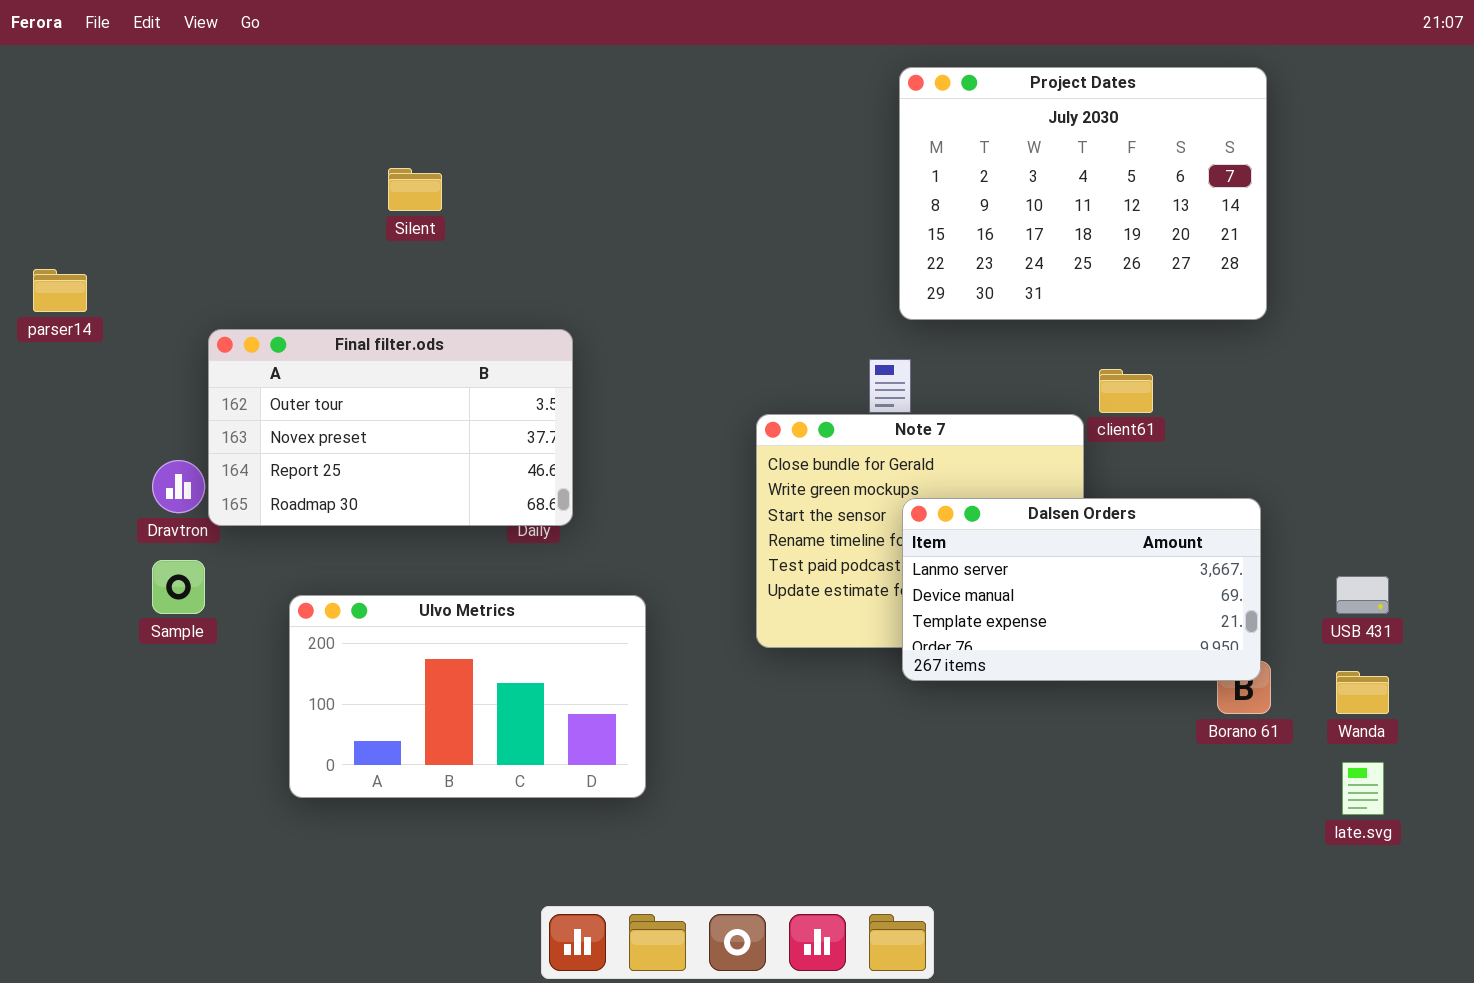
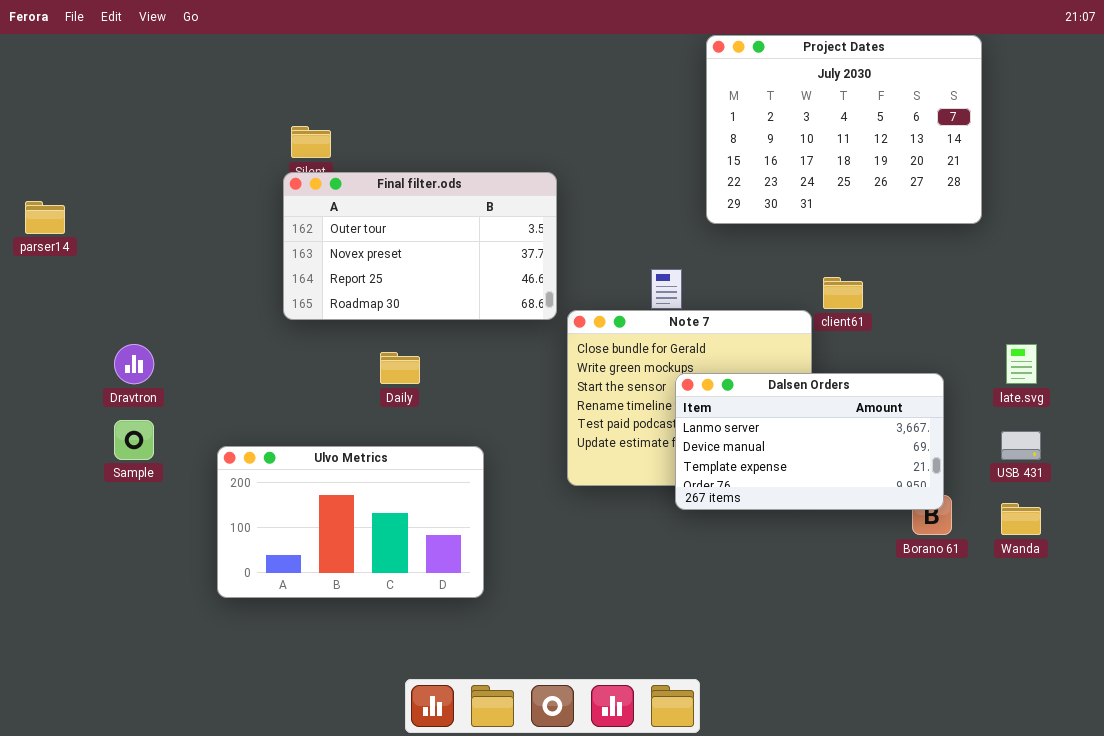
Project Dates: [899,67,1267,320] -> [706,35,982,224], moved
Final filter.ods: [208,329,573,526] -> [283,172,557,320], moved
late.svg: [1342,762,1384,815] -> [1006,344,1037,384], moved

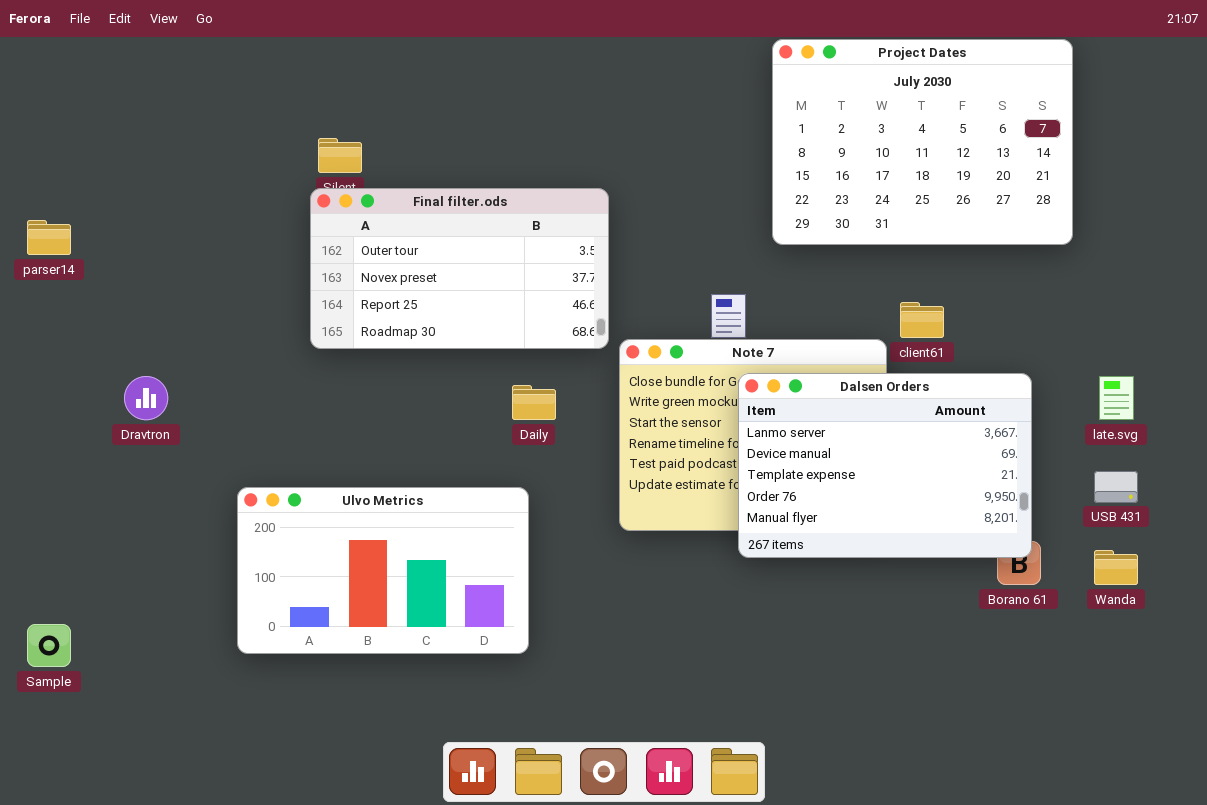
Daily: [380,352,420,384] -> [512,385,556,420], moved
Dalsen Orders: [675,373,944,510] -> [738,373,1032,558], resized
Sample: [114,420,154,460] -> [27,624,71,667], moved

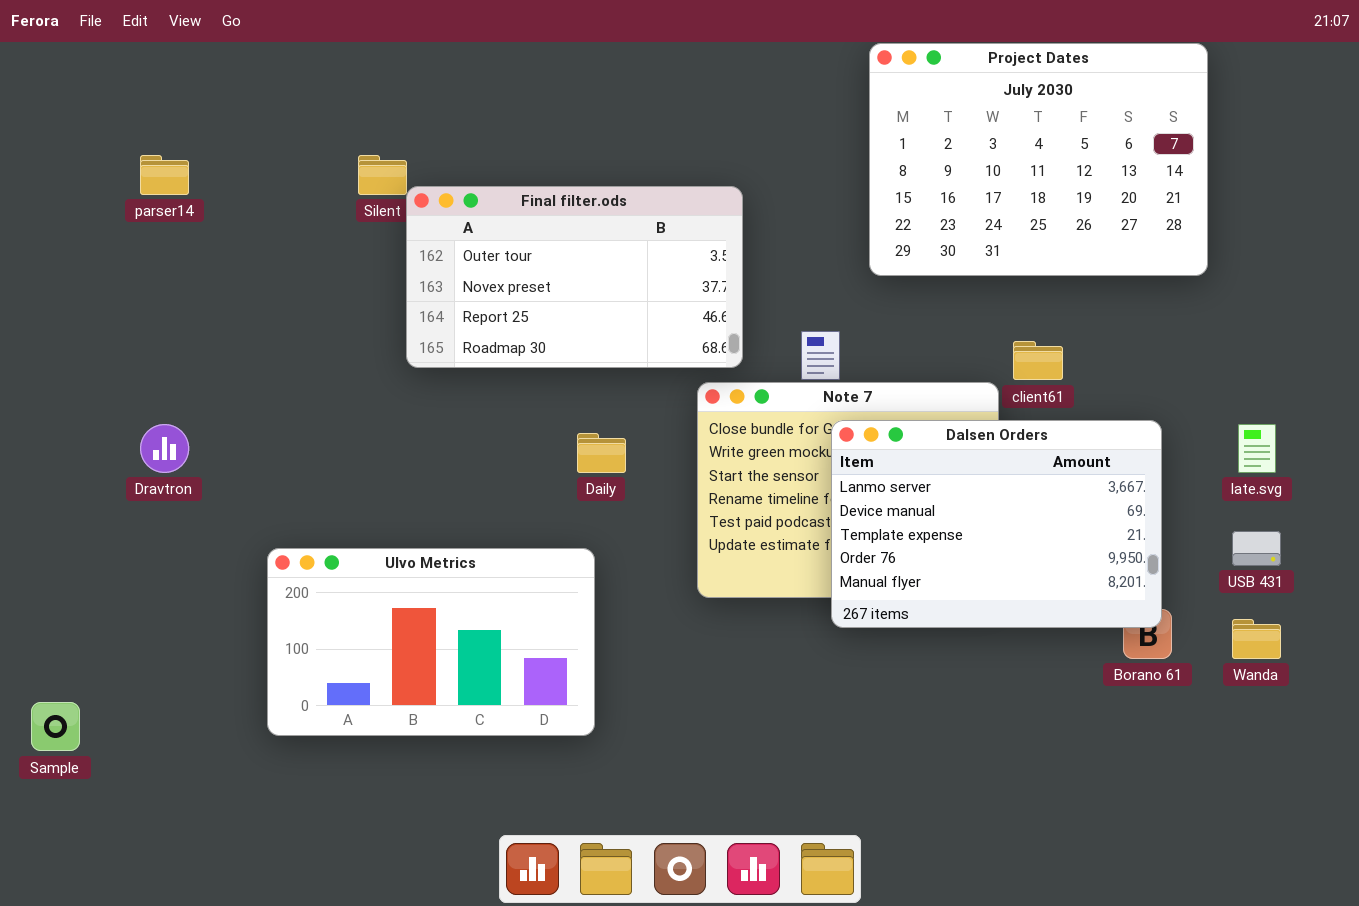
Final filter.ods: [310,188,609,349] -> [406,186,743,368], moved
parser14: [27,220,71,255] -> [140,155,189,195], moved

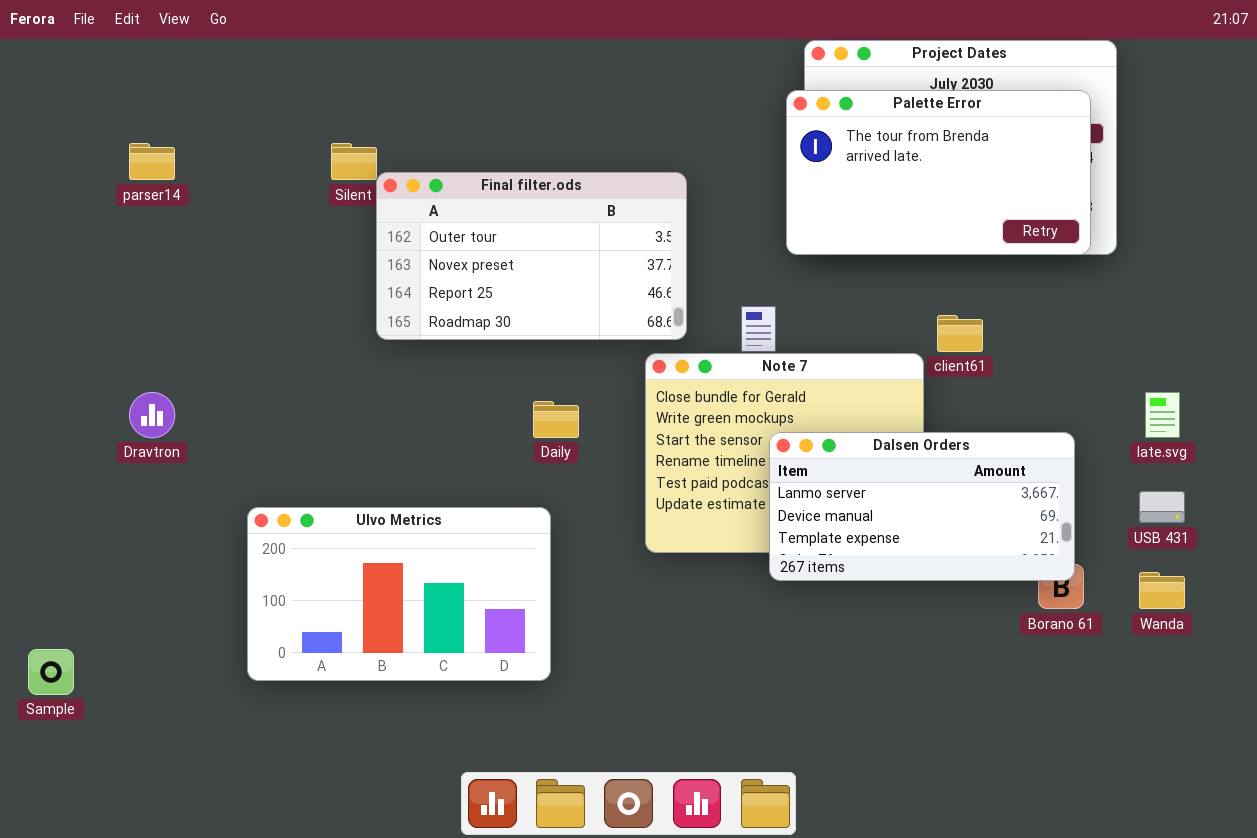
Palette Error: none -> [786,90,1091,255], opened
Dalsen Orders: [831,420,1162,628] -> [769,432,1075,581], resized

